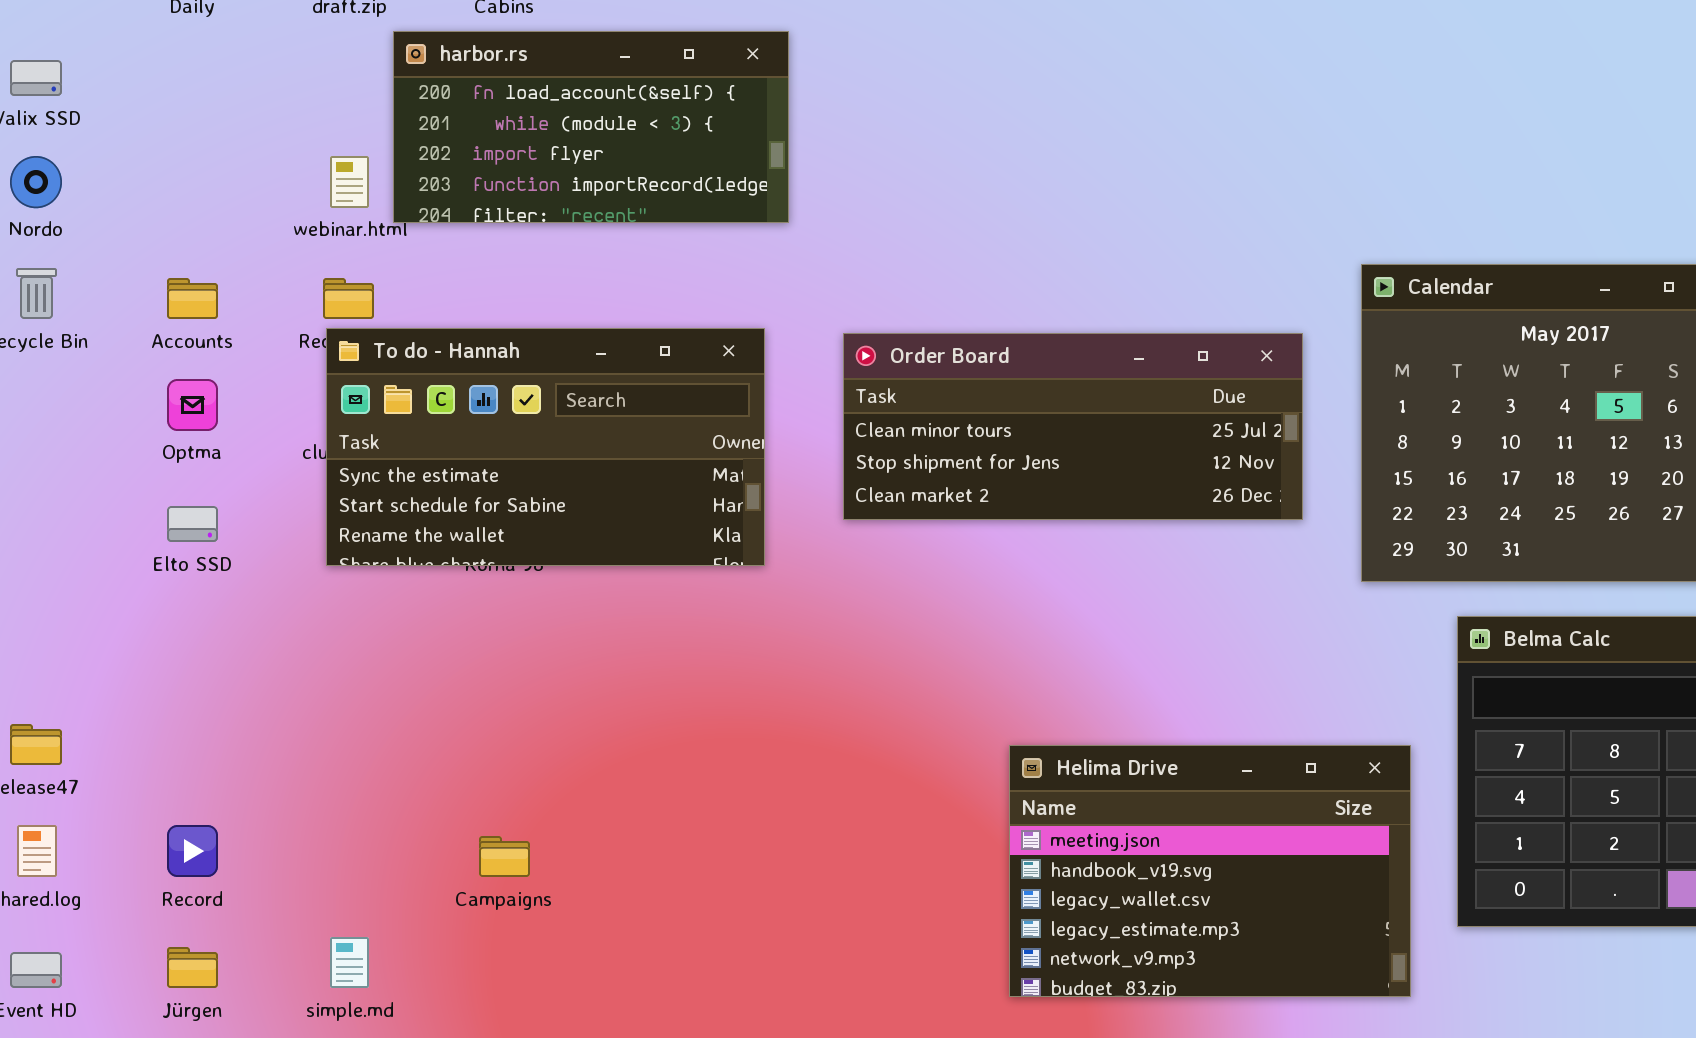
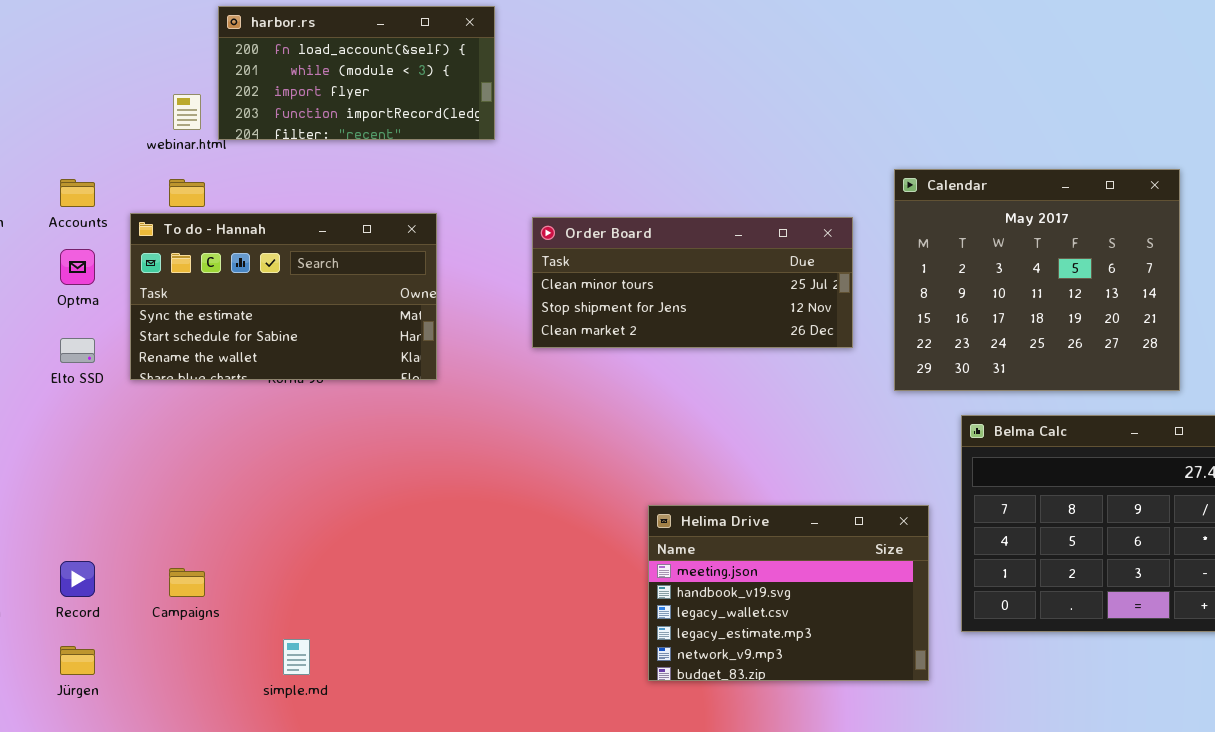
To do - Hannah: [326,328,765,566] -> [130,213,437,380], moved
Campaigns: [479,836,530,877] -> [169,568,205,597], moved
simple.md: [330,937,369,988] -> [283,639,310,675], moved

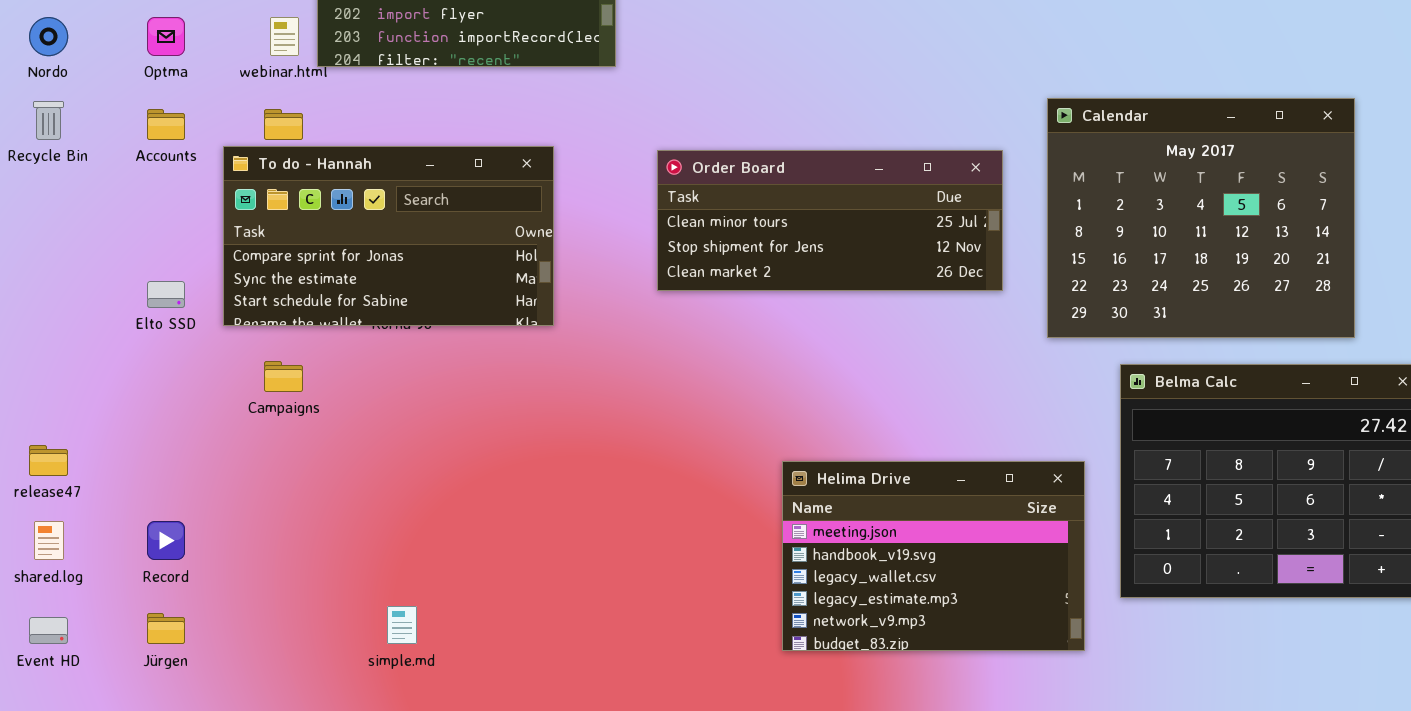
To do - Hannah: [130,213,437,380] -> [223,146,554,326], scrolled up 1 row
Optma: [60,249,95,285] -> [147,17,185,56], moved
Campaigns: [169,568,205,597] -> [264,361,303,392], moved

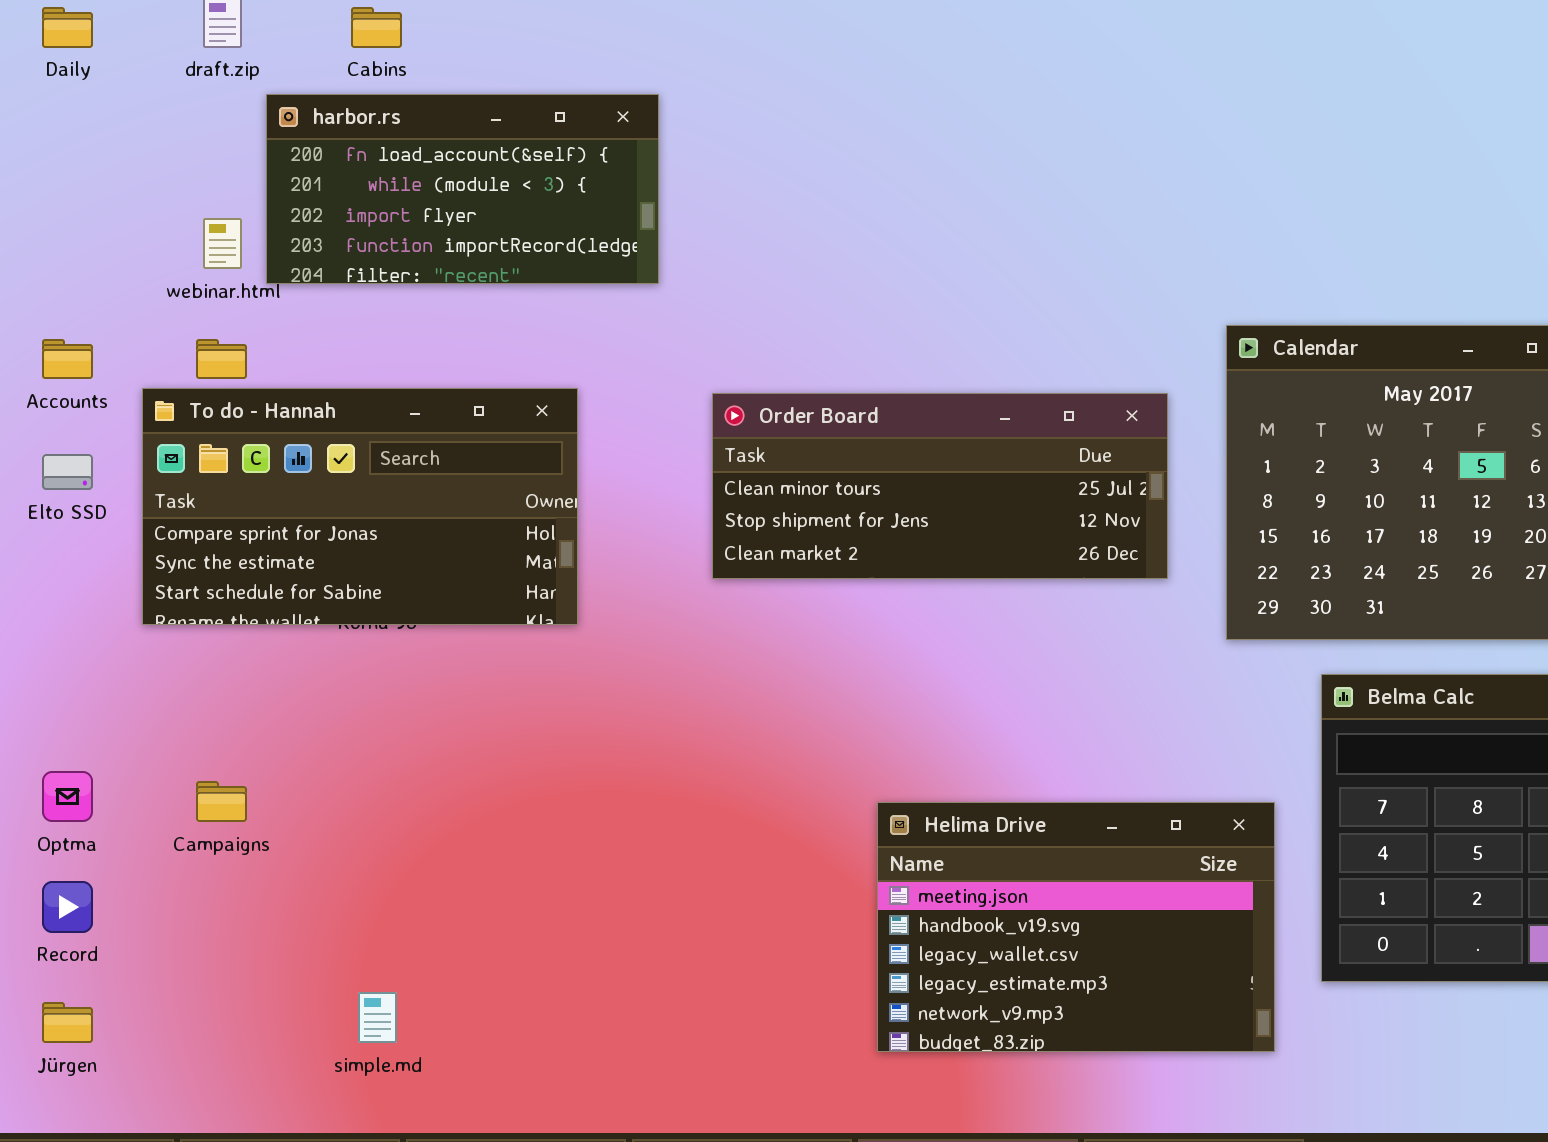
Optma: [147,17,185,56] -> [42,771,93,822], moved
Elto SSD: [147,281,185,308] -> [42,454,93,490], moved
Campaigns: [264,361,303,392] -> [196,781,247,822], moved

